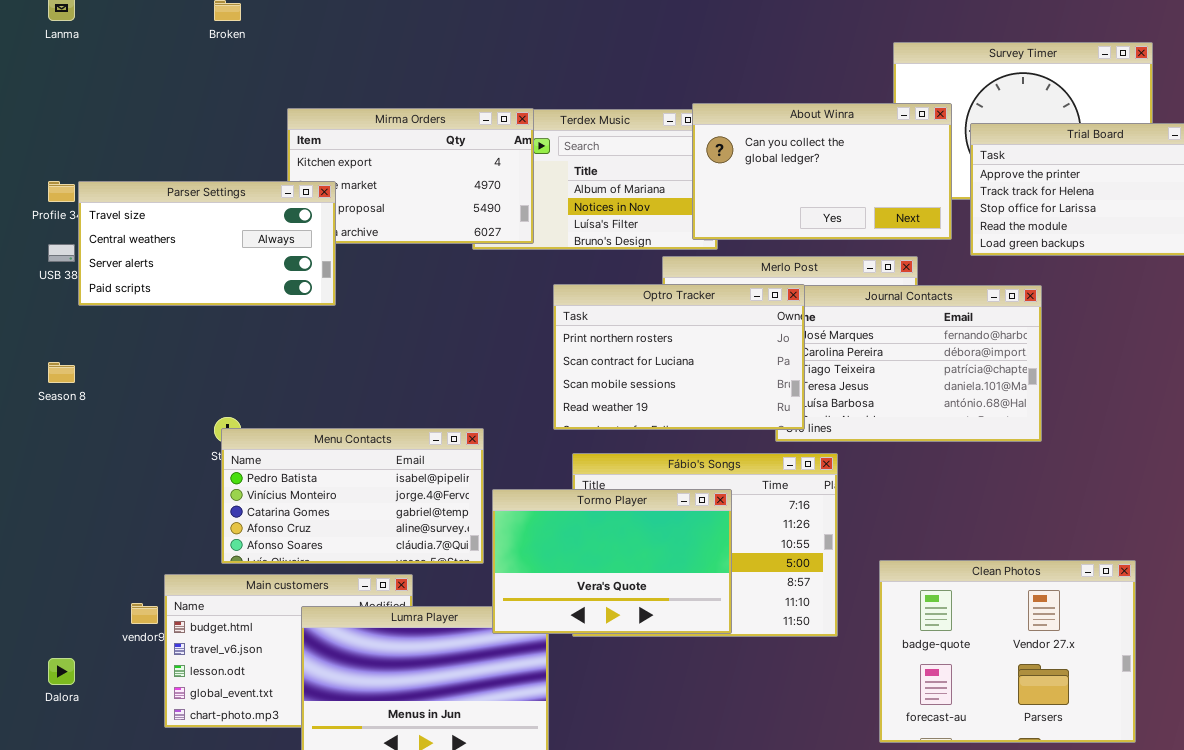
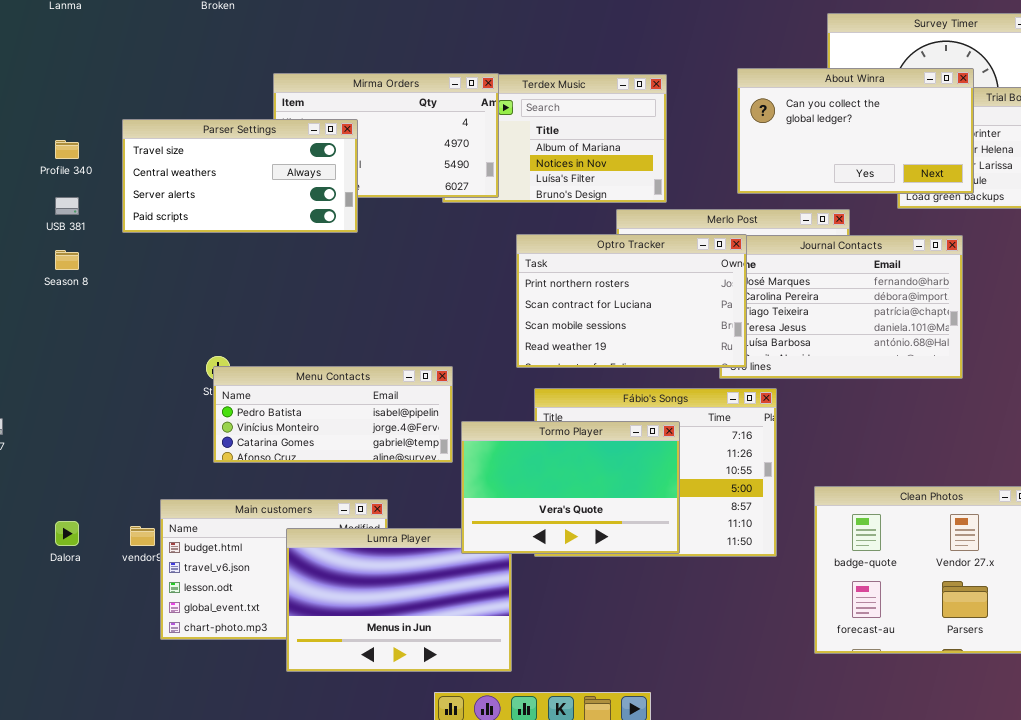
About Winra: [692,103,952,240] -> [737,68,974,194], moved
Parser Settings: [78,181,336,306] -> [122,119,358,233], moved
Season 8: [48,362,75,383] -> [55,250,79,270], moved
Menu Contacts: [221,428,484,564] -> [213,366,453,463], resized
Dalora: [48,658,75,685] -> [55,521,79,546], moved

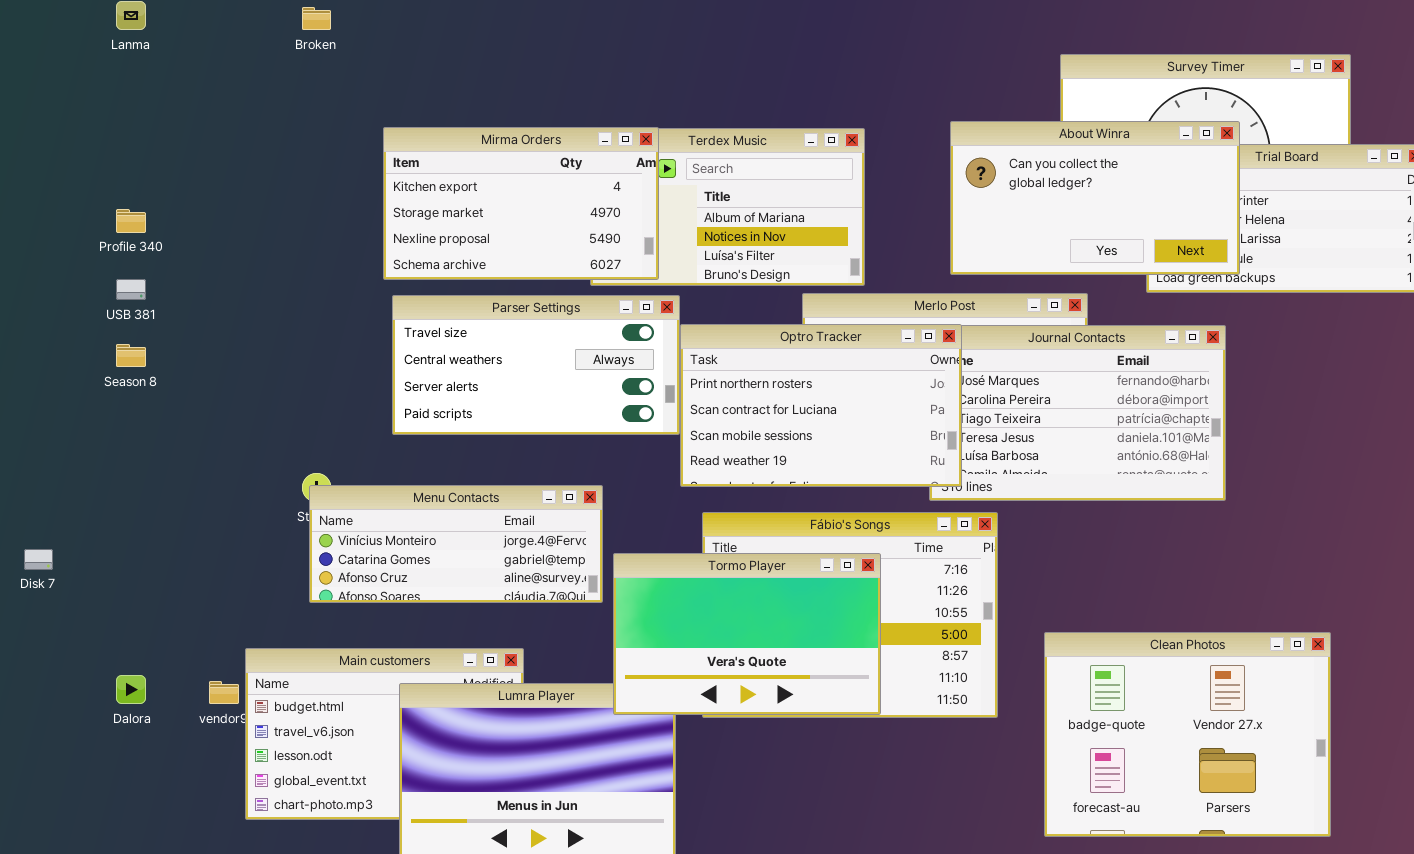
Parser Settings: [122,119,358,233] -> [392,295,680,435], moved
Menu Contacts: [213,366,453,463] -> [309,485,603,603], scrolled down 1 row

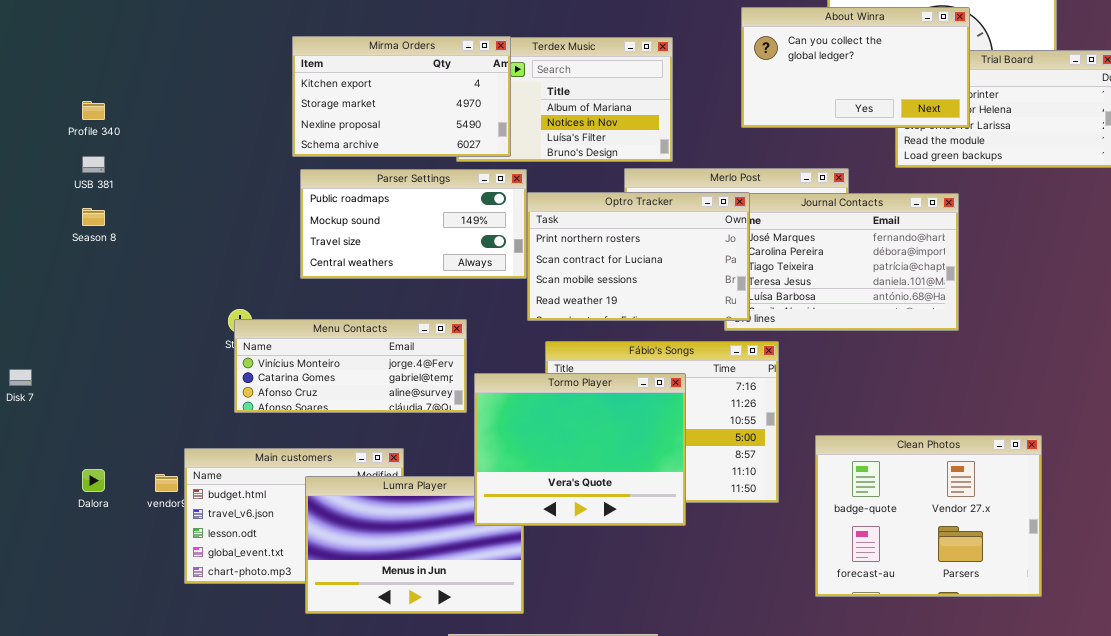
About Winra: [950,121,1240,275] -> [741,7,970,128], moved
Parser Settings: [392,295,680,435] -> [300,169,527,279], scrolled up 2 rows
Tormo Player: [613,553,881,715] -> [474,373,686,526], resized

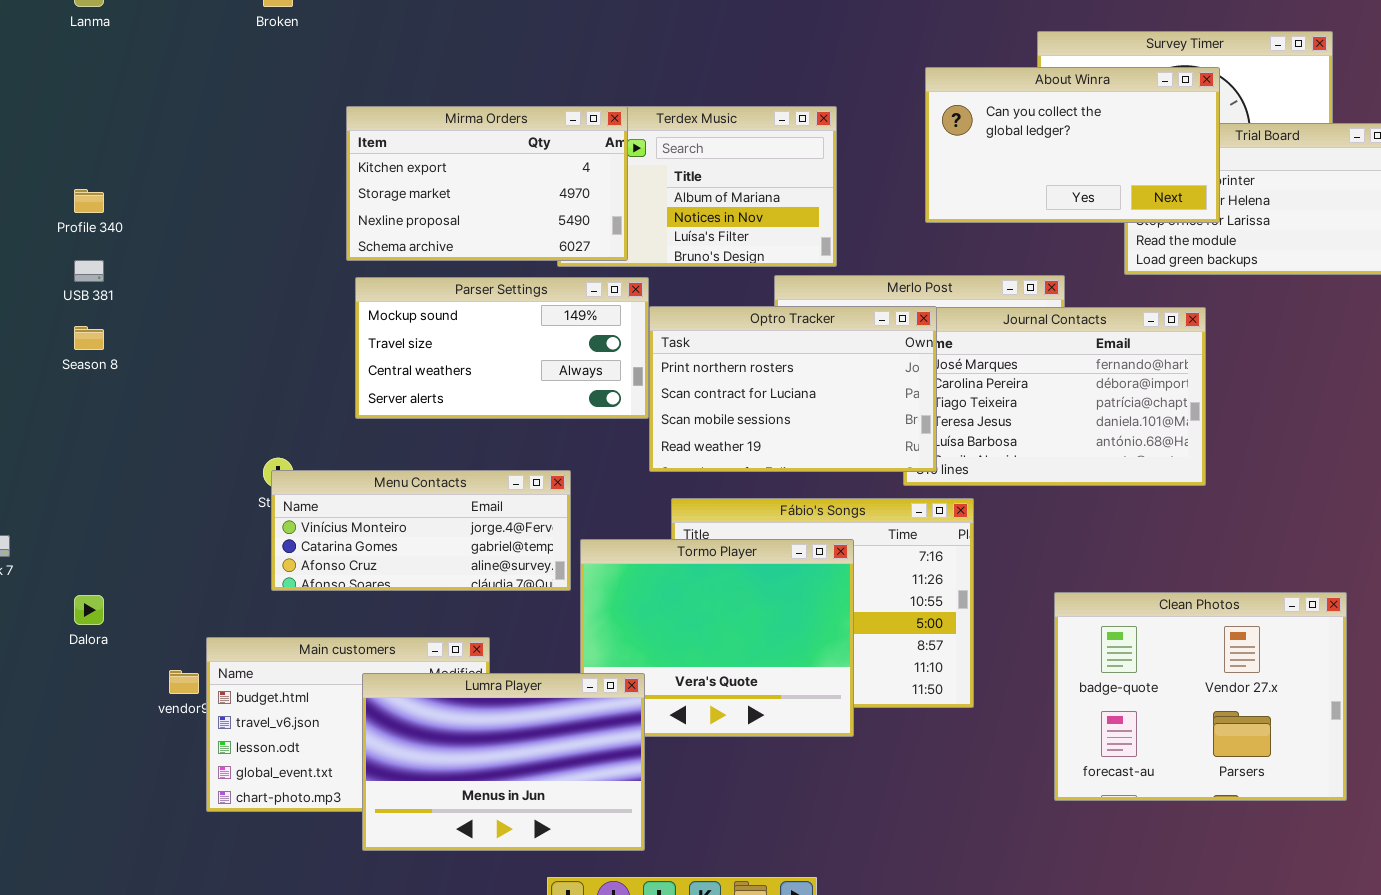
Parser Settings: [300,169,527,279] -> [355,277,649,419], scrolled down 1 row
Clean Photos: [815,435,1042,597] -> [1054,592,1347,801], moved
Dalora: [82,469,105,492] -> [74,595,104,625], moved
Lumra Player: [305,476,524,614] -> [362,673,645,851], raised

